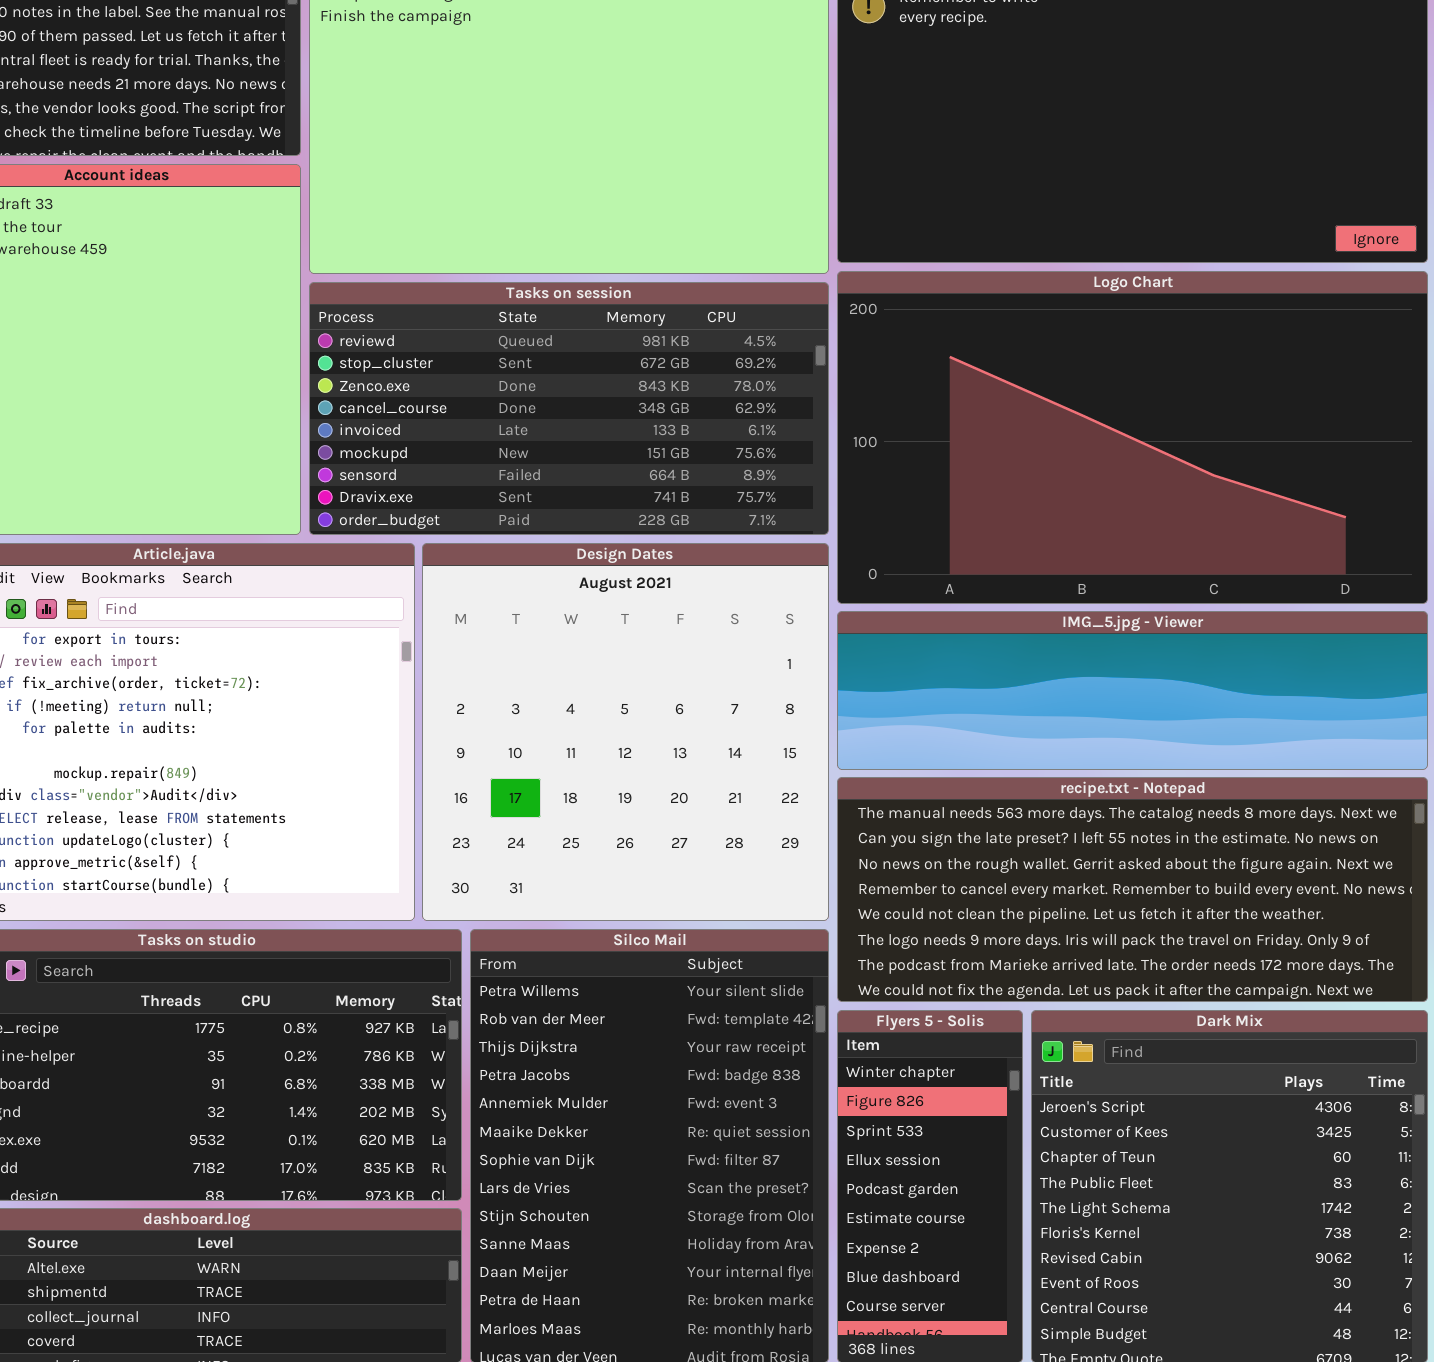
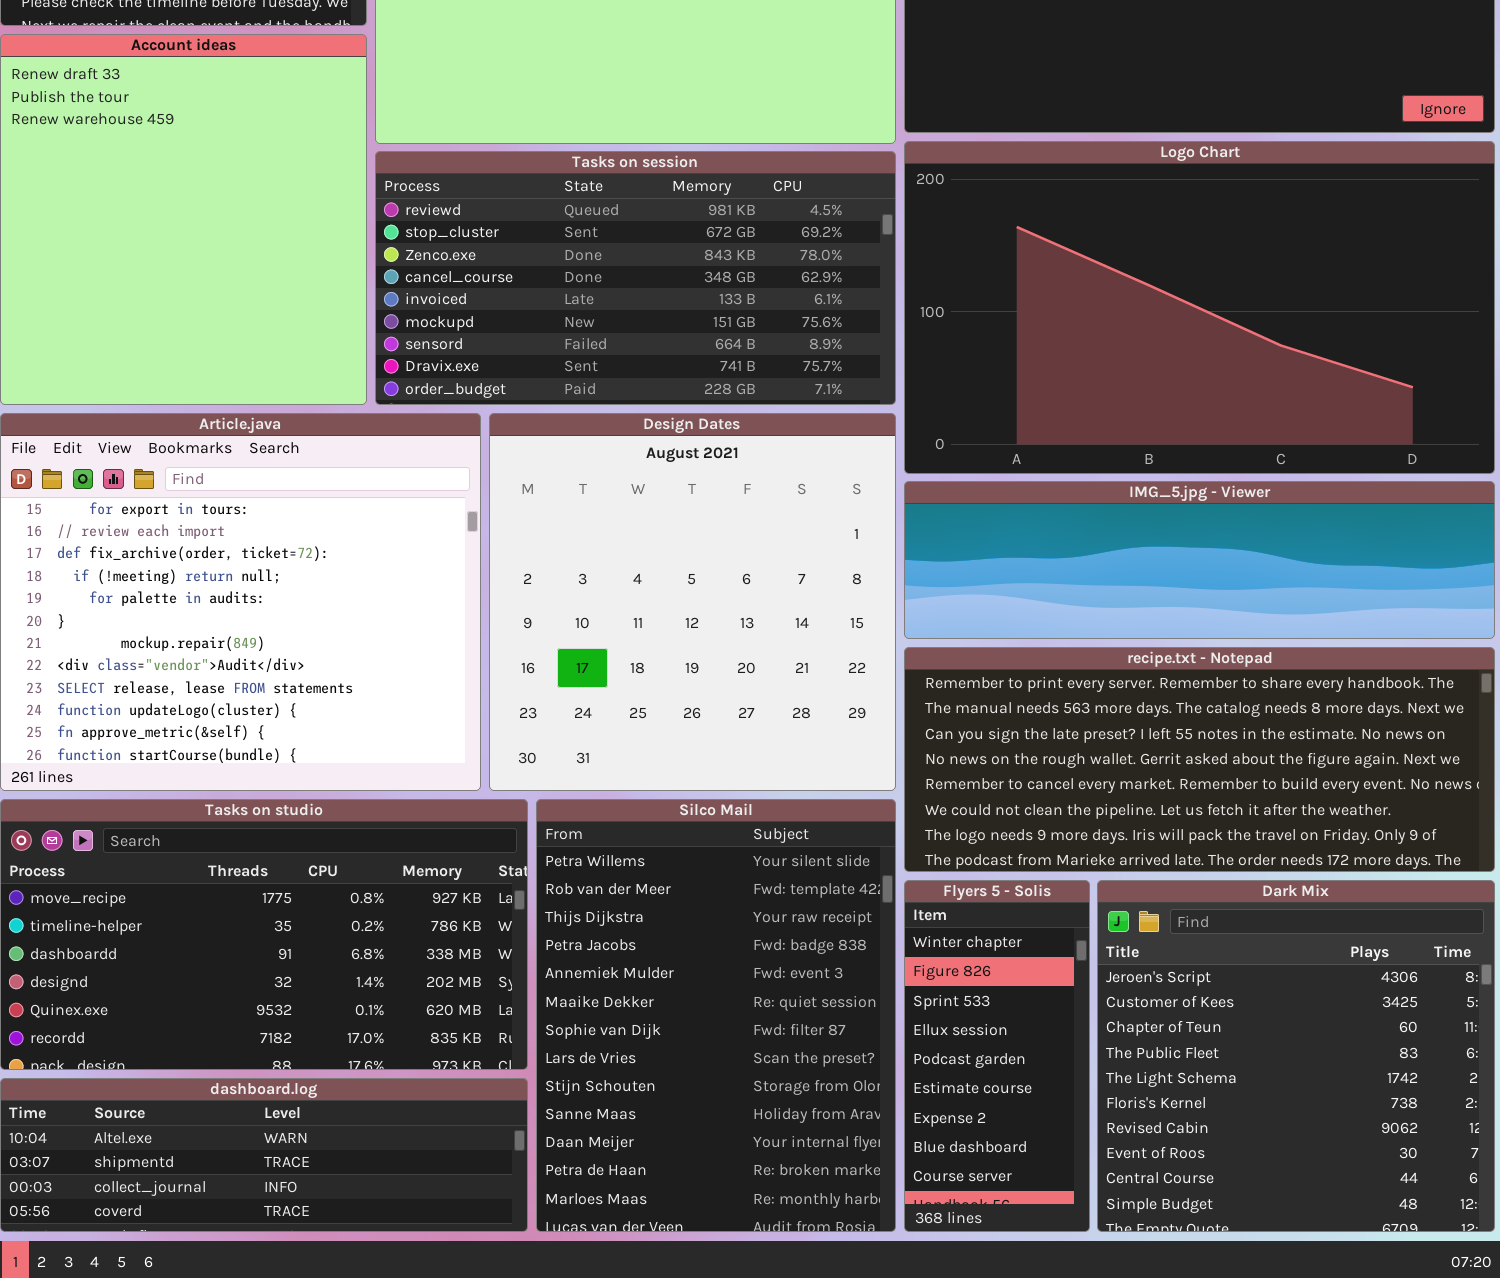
recipe.txt - Notepad: [837,777,1428,1002] -> [904,647,1495,872], scrolled up 1 row

